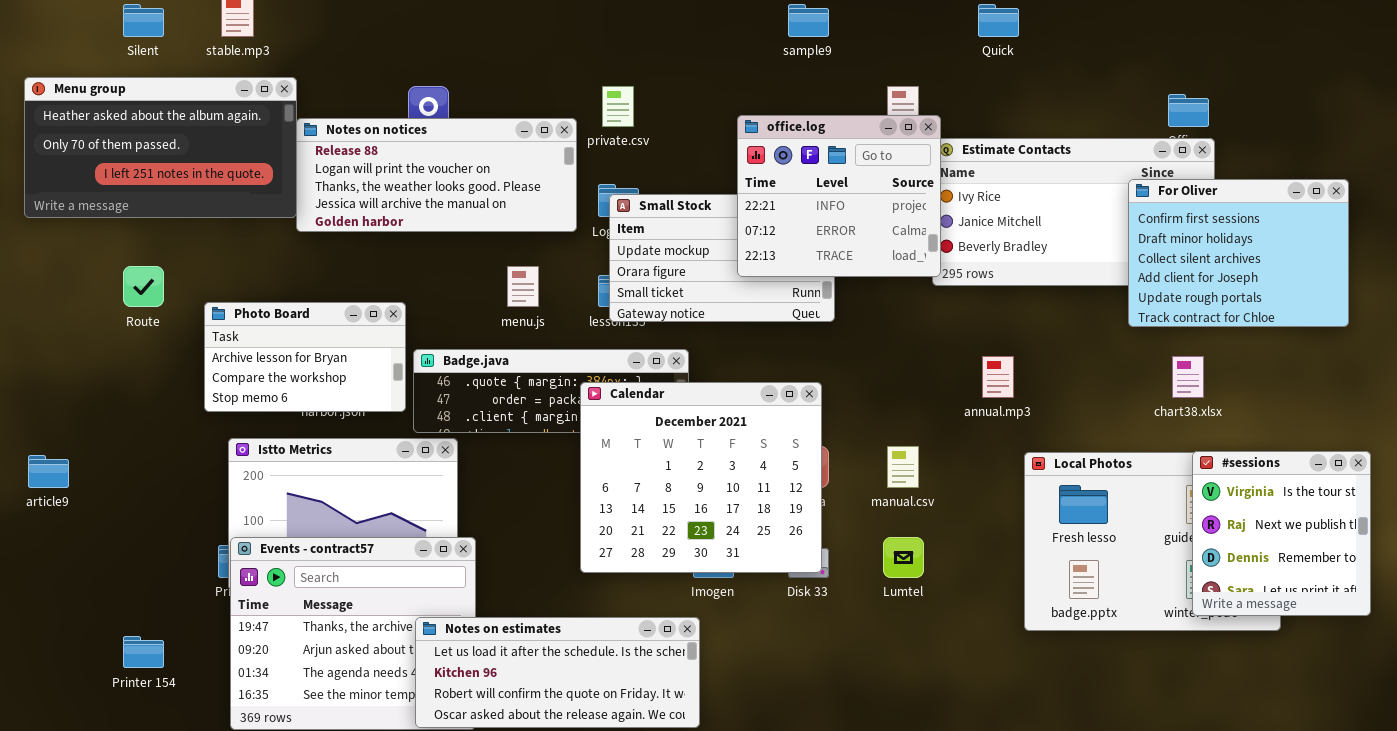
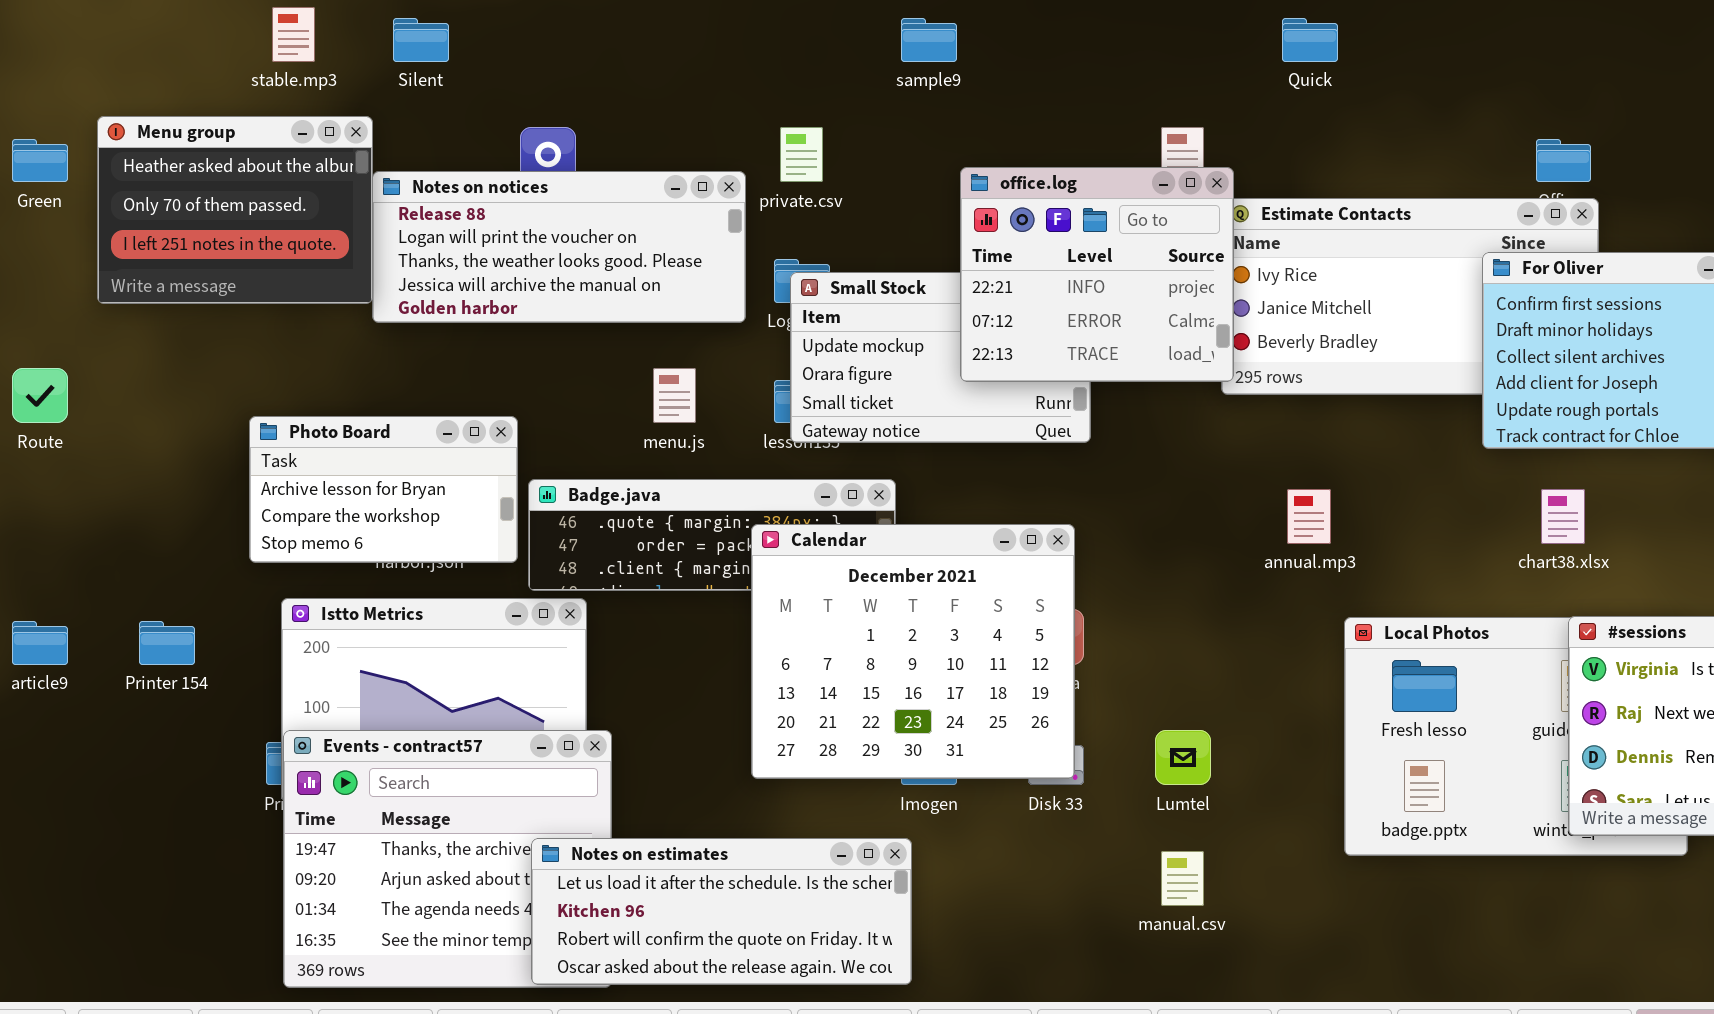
Silent: [123,4,164,37] -> [393,18,449,62], moved
sample9: [788,4,829,37] -> [901,18,957,62], moved
Menu group: [24,77,297,218] -> [97,116,373,304], resized
Route: [123,266,164,307] -> [12,368,68,423], moved
manual.csv: [887,446,919,488] -> [1161,851,1204,906], moved
Printer 154: [123,636,164,668] -> [139,621,195,665], moved

